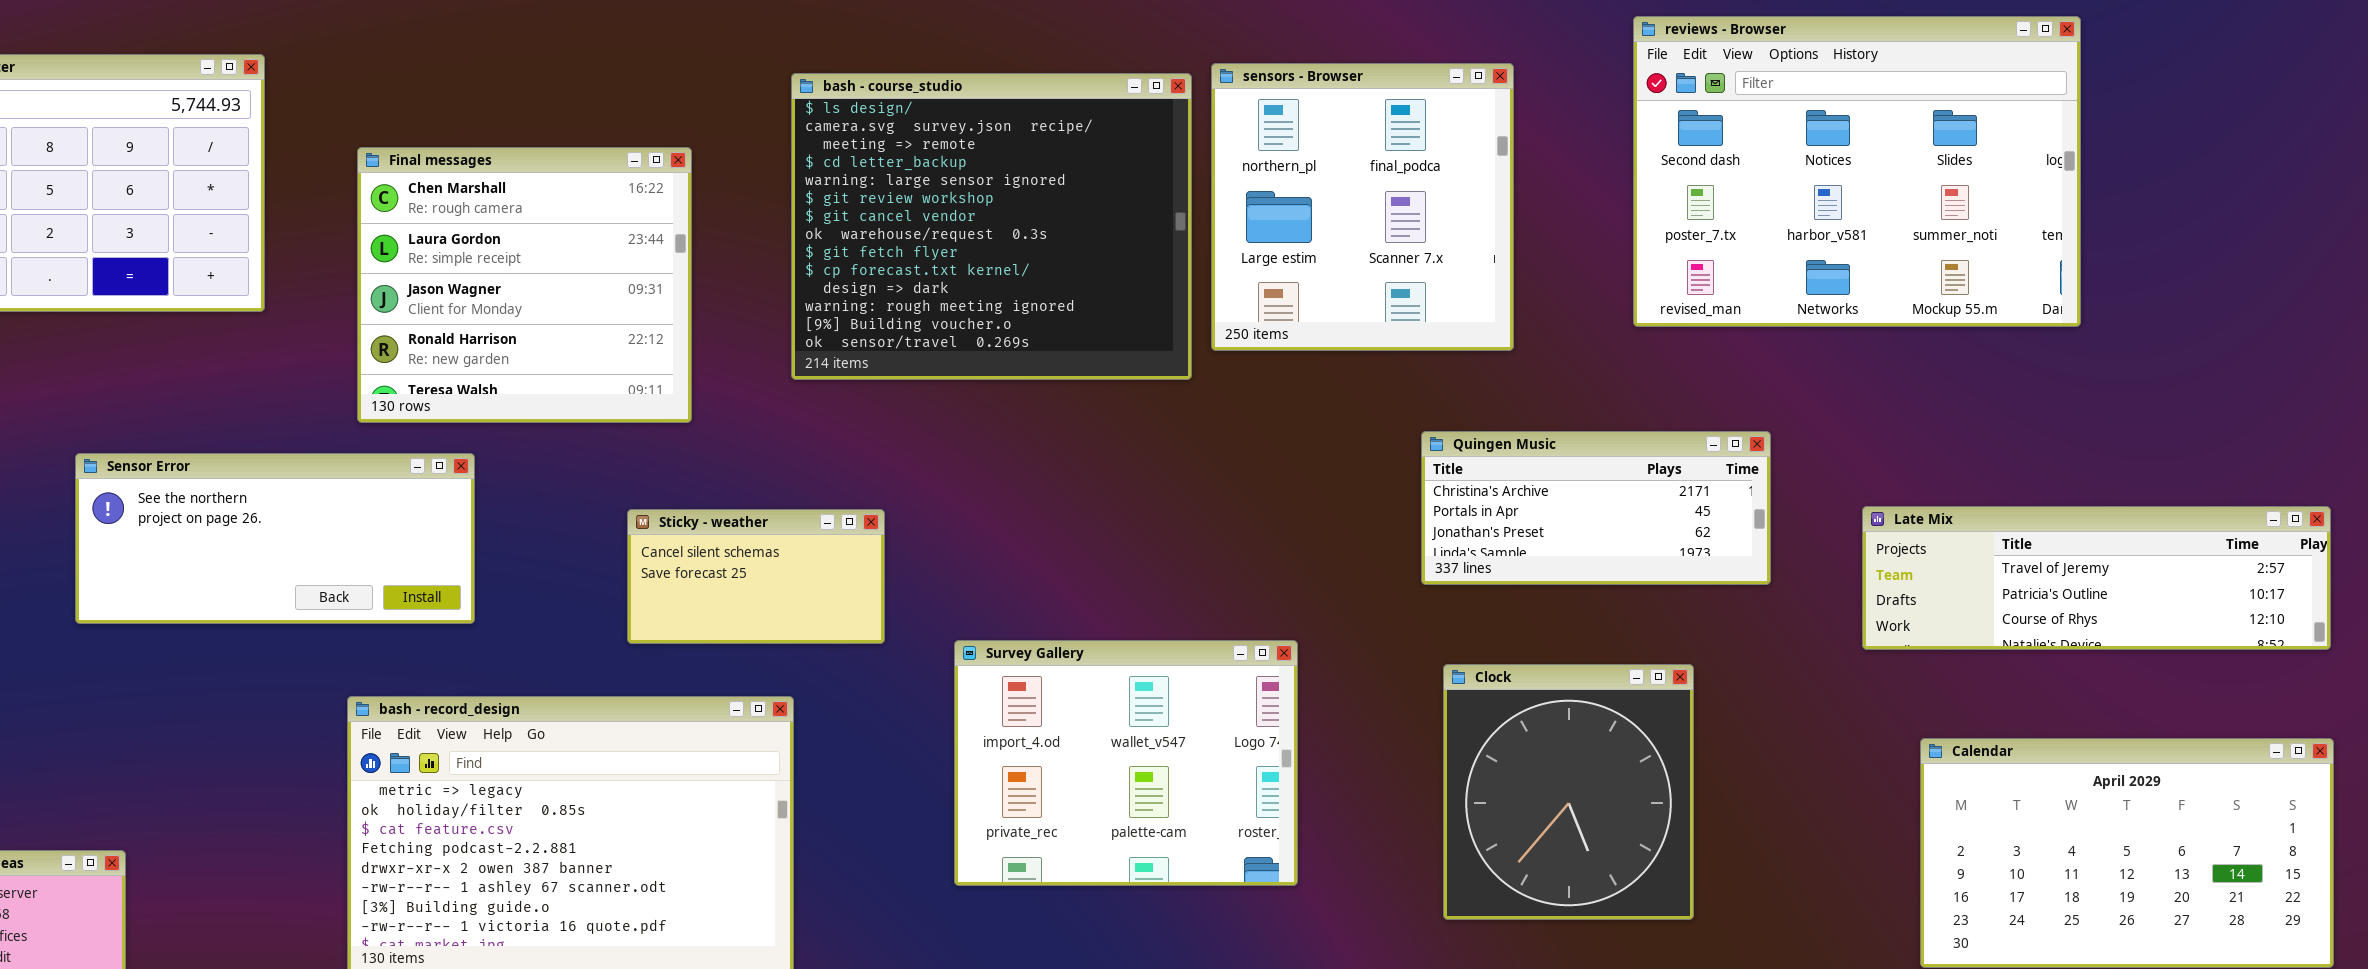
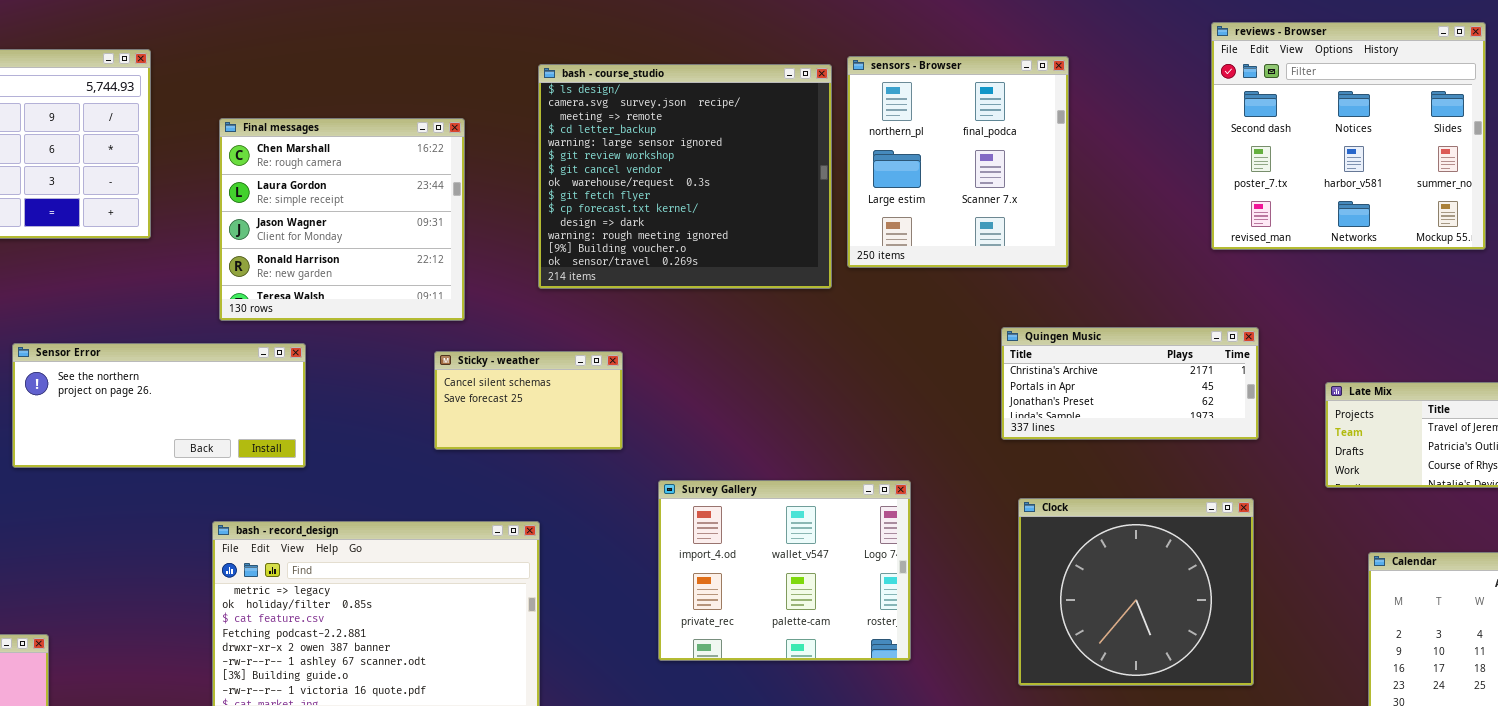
reviews - Browser: [1633,16,2081,327] -> [1211,22,1486,250], resized
Sticky - weather: [627,509,885,644] -> [434,351,623,450], moved
Clock: [1443,664,1694,920] -> [1018,498,1254,686], resized

